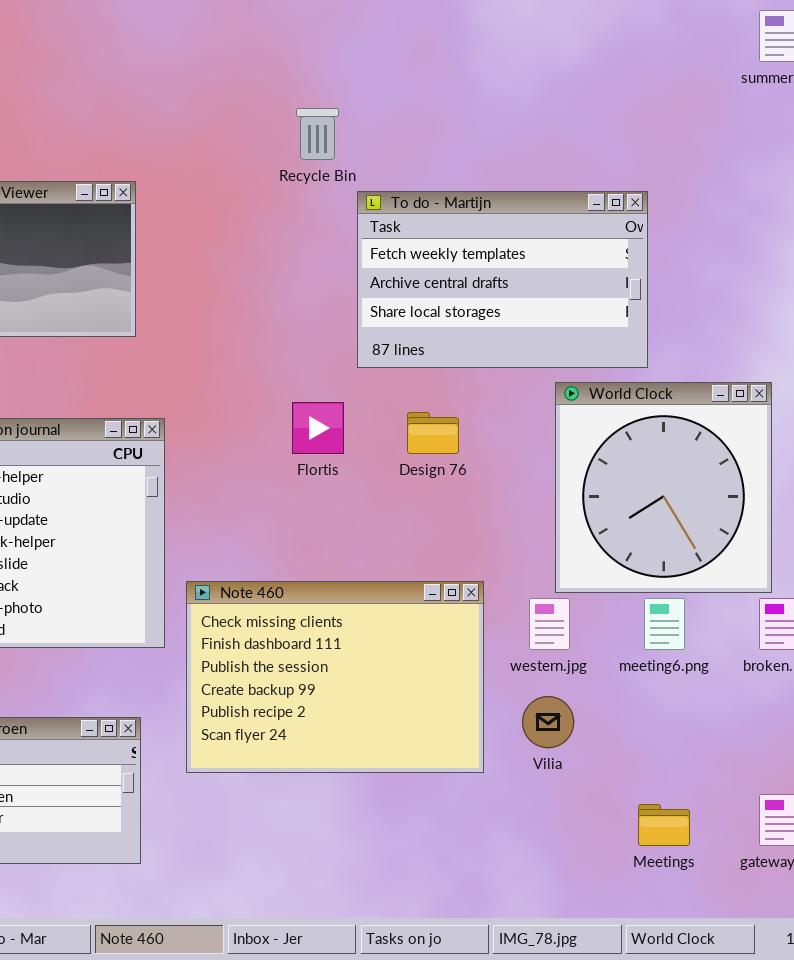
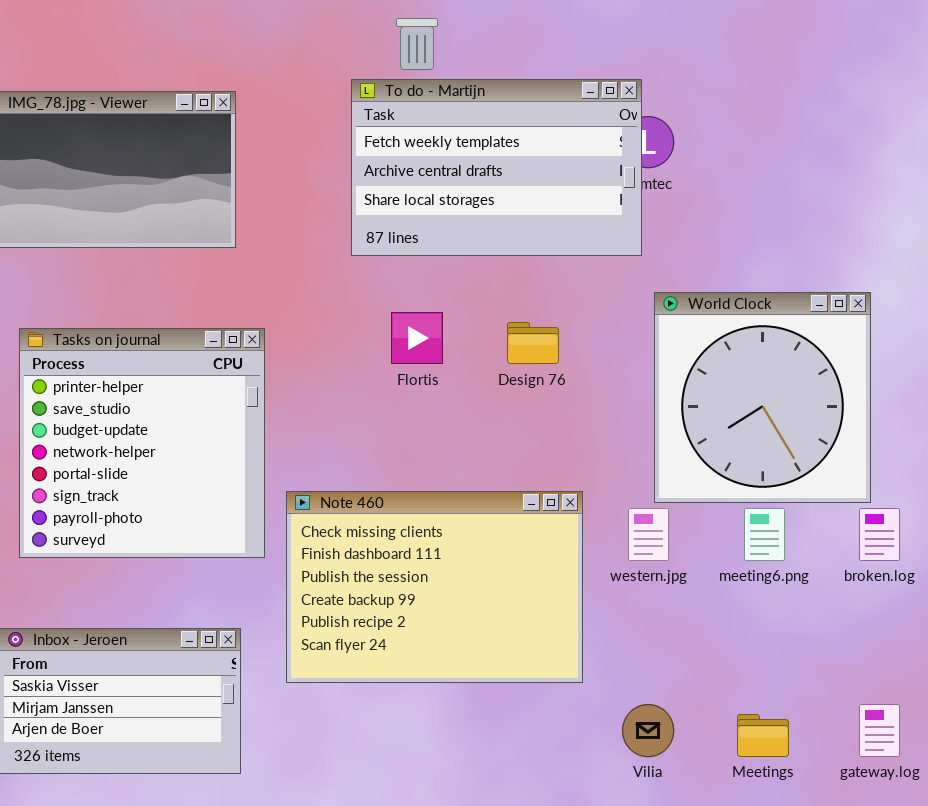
To do - Martijn: [357,191,648,368] -> [351,79,642,256], moved
Vilia: [522,696,574,748] -> [622,704,674,757], moved

